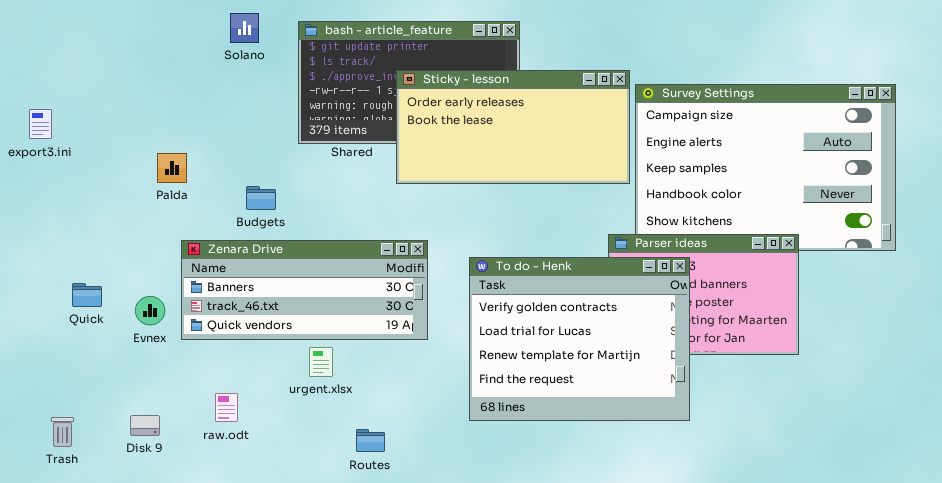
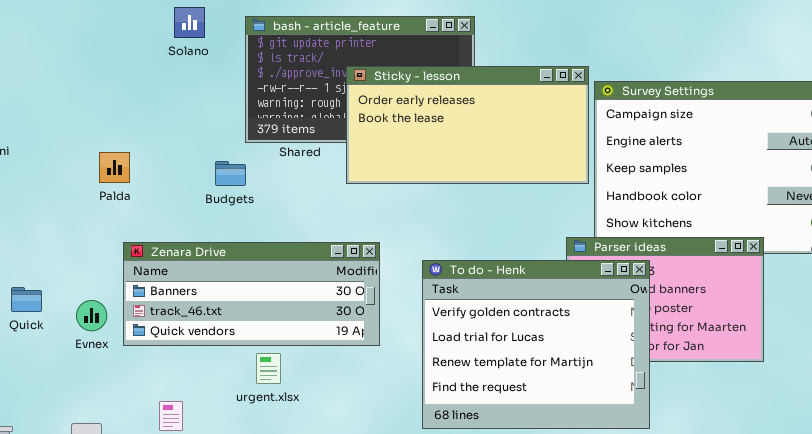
Budgets: [246,186,276,210] -> [215,161,246,186], moved

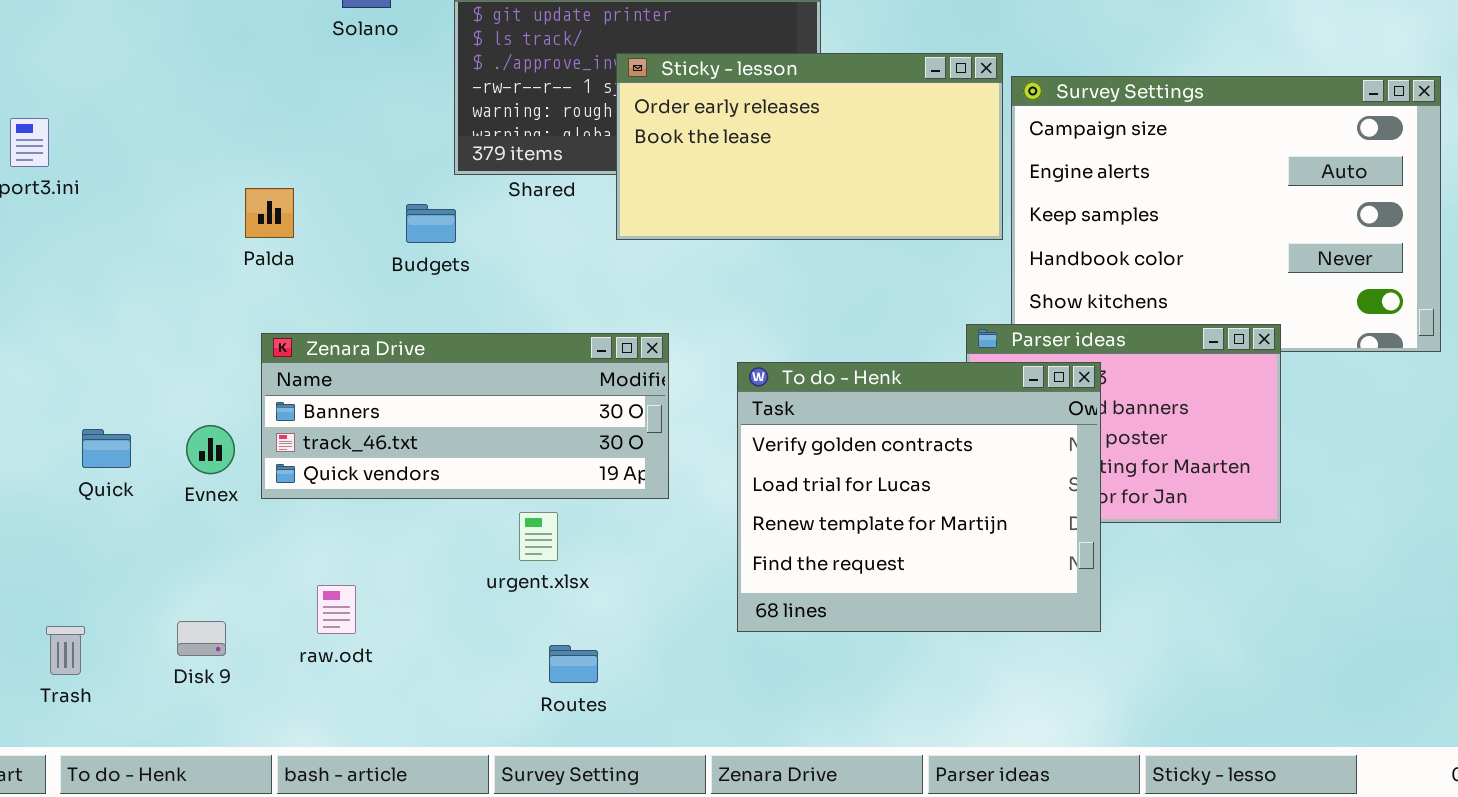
Palda: [99,152,130,183] -> [245,188,294,238], moved
Quick: [11,287,42,312] -> [82,429,131,468], moved
urgent.xlsx: [256,353,281,384] -> [519,512,558,561], moved

